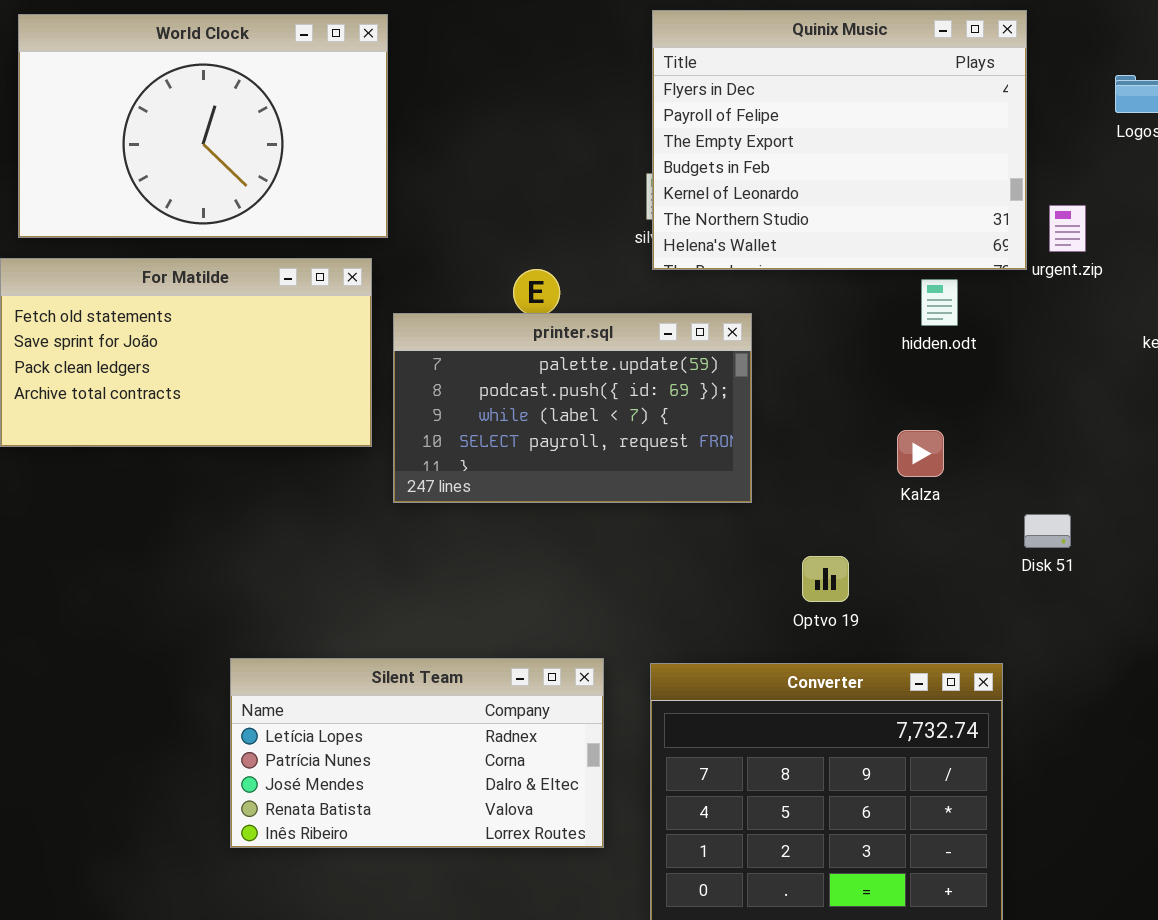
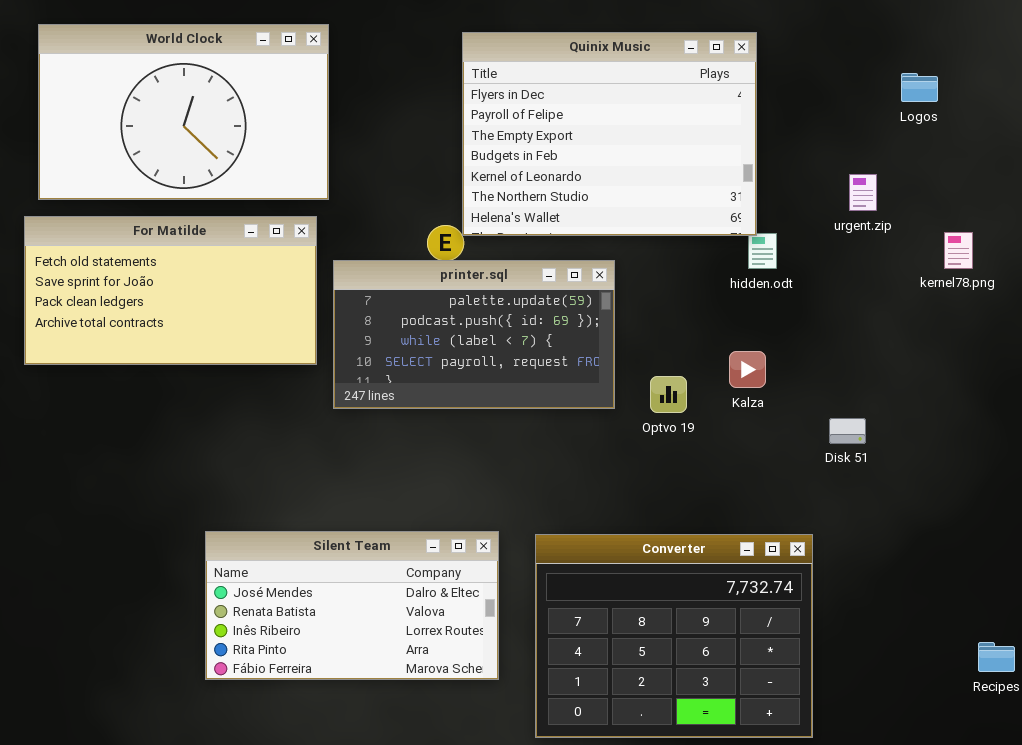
Quinix Music: [652,10,1027,270] -> [462,32,757,236], moved
Optvo 19: [802,556,849,602] -> [650,376,687,413], moved
Silent Team: [230,658,604,848] -> [205,531,499,680], scrolled down 2 rows

